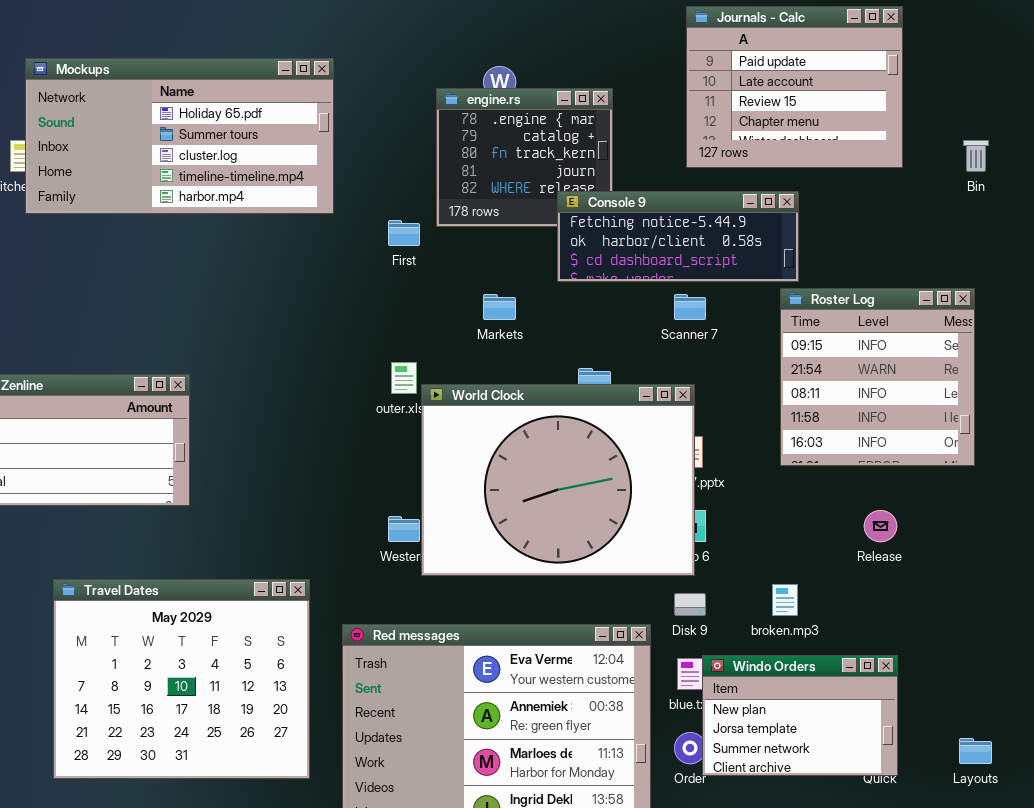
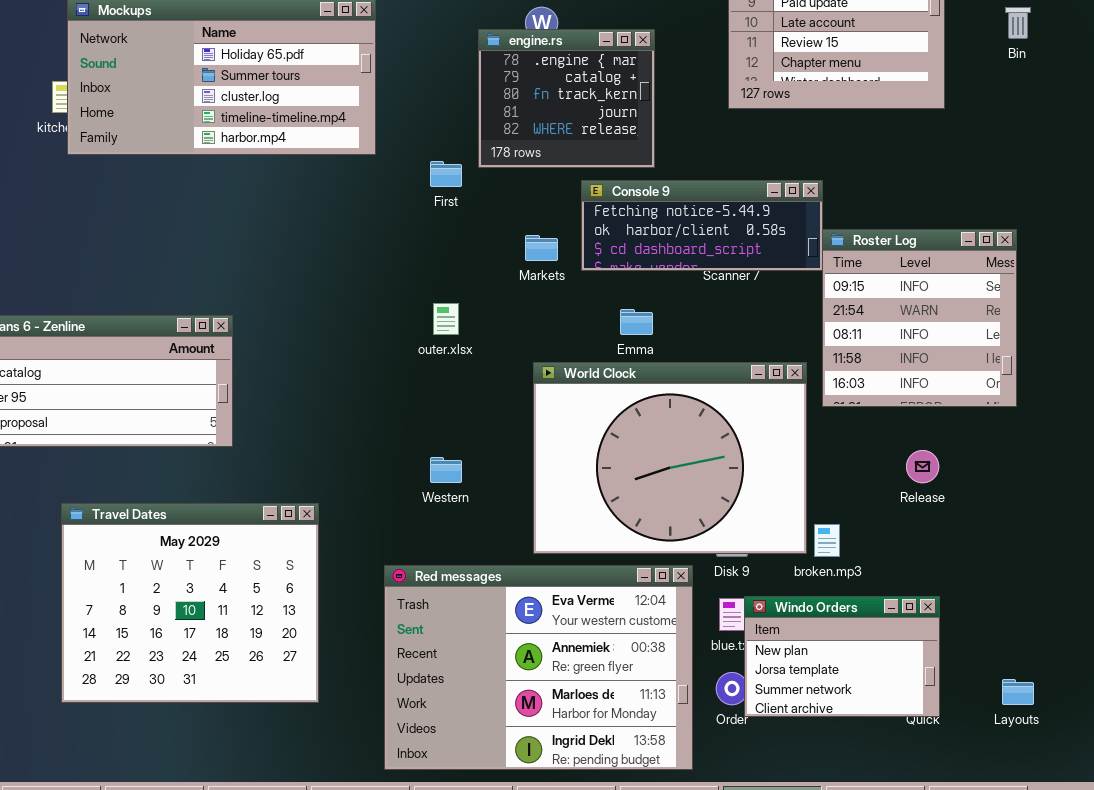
Bin: [963,140,989,172] -> [1005,7,1031,39], moved
Console 9: [557,191,799,282] -> [581,180,823,271], moved
World Clock: [421,384,695,576] -> [533,362,807,554], moved
Travel Dates: [53,579,310,779] -> [61,503,319,703], moved

